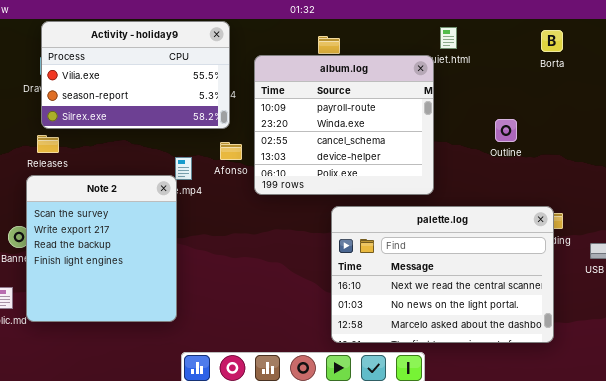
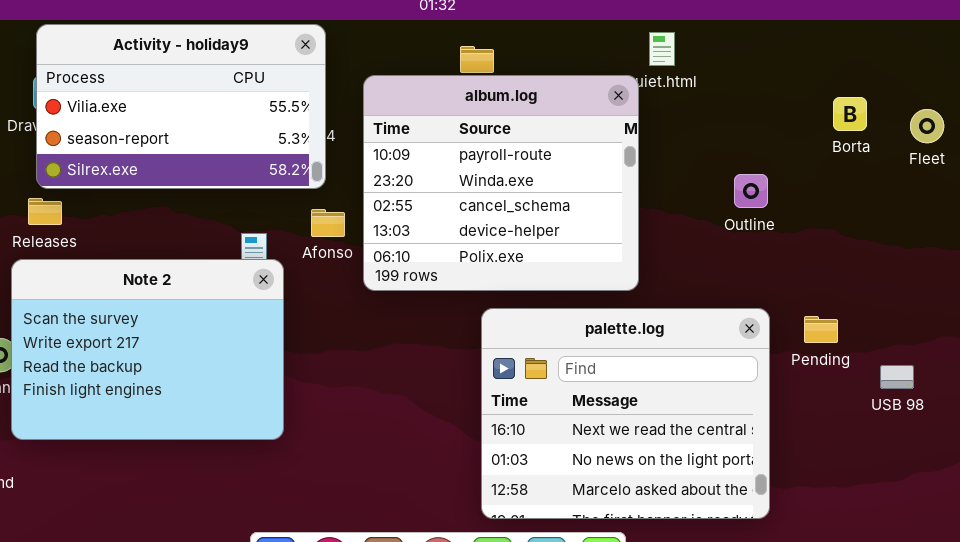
Borta: [541,30,563,52] -> [833,97,867,131], moved
Note 2: [26,175,177,322] -> [11,259,284,440], resized
palette.log: [331,206,554,343] -> [481,308,770,519], resized

